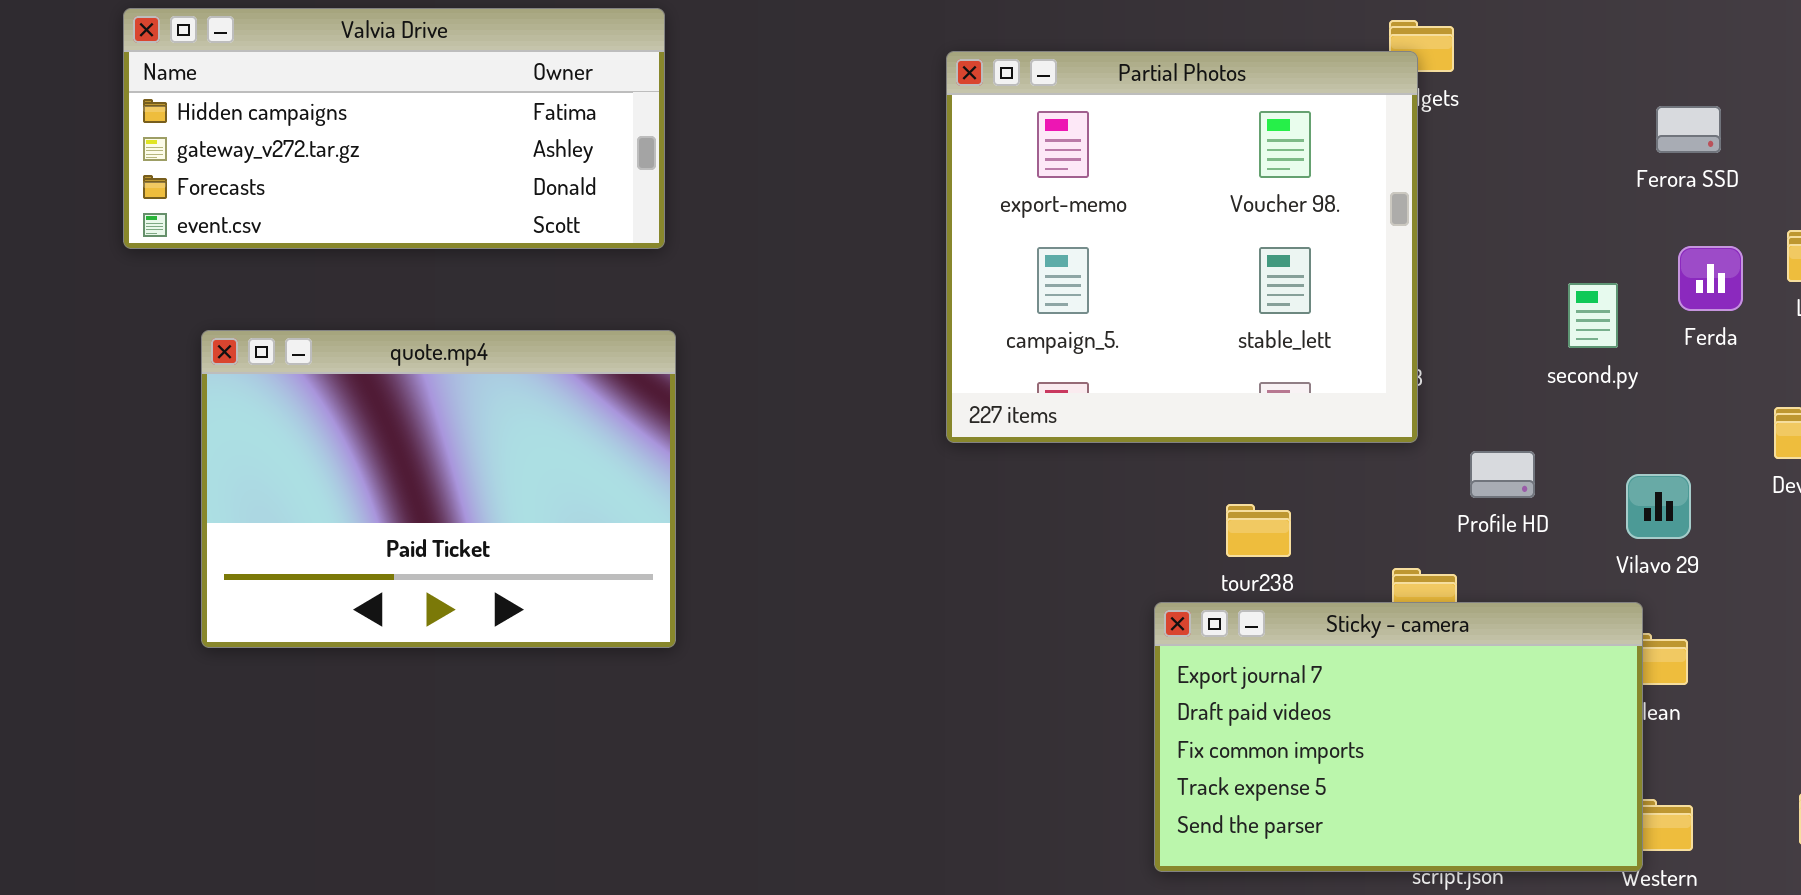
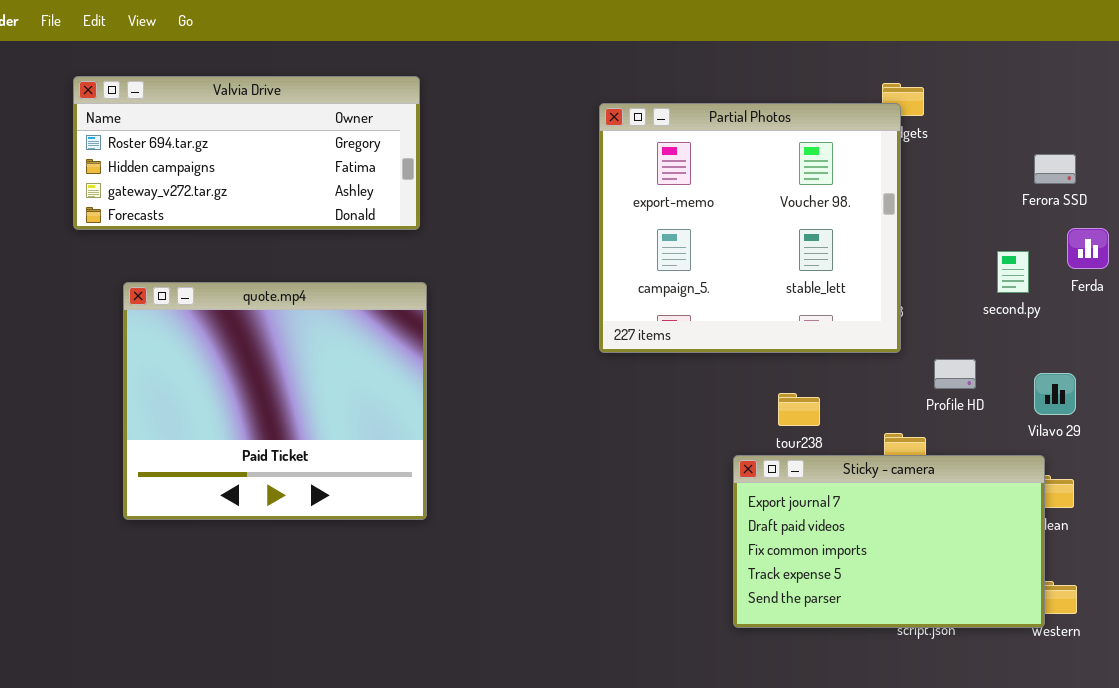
Valvia Drive: [123,8,665,249] -> [73,76,420,230], scrolled up 1 row
Ferora SSD: [1656,106,1721,153] -> [1034,154,1076,184], moved
quote.mp4: [201,330,676,648] -> [123,282,427,520], resized

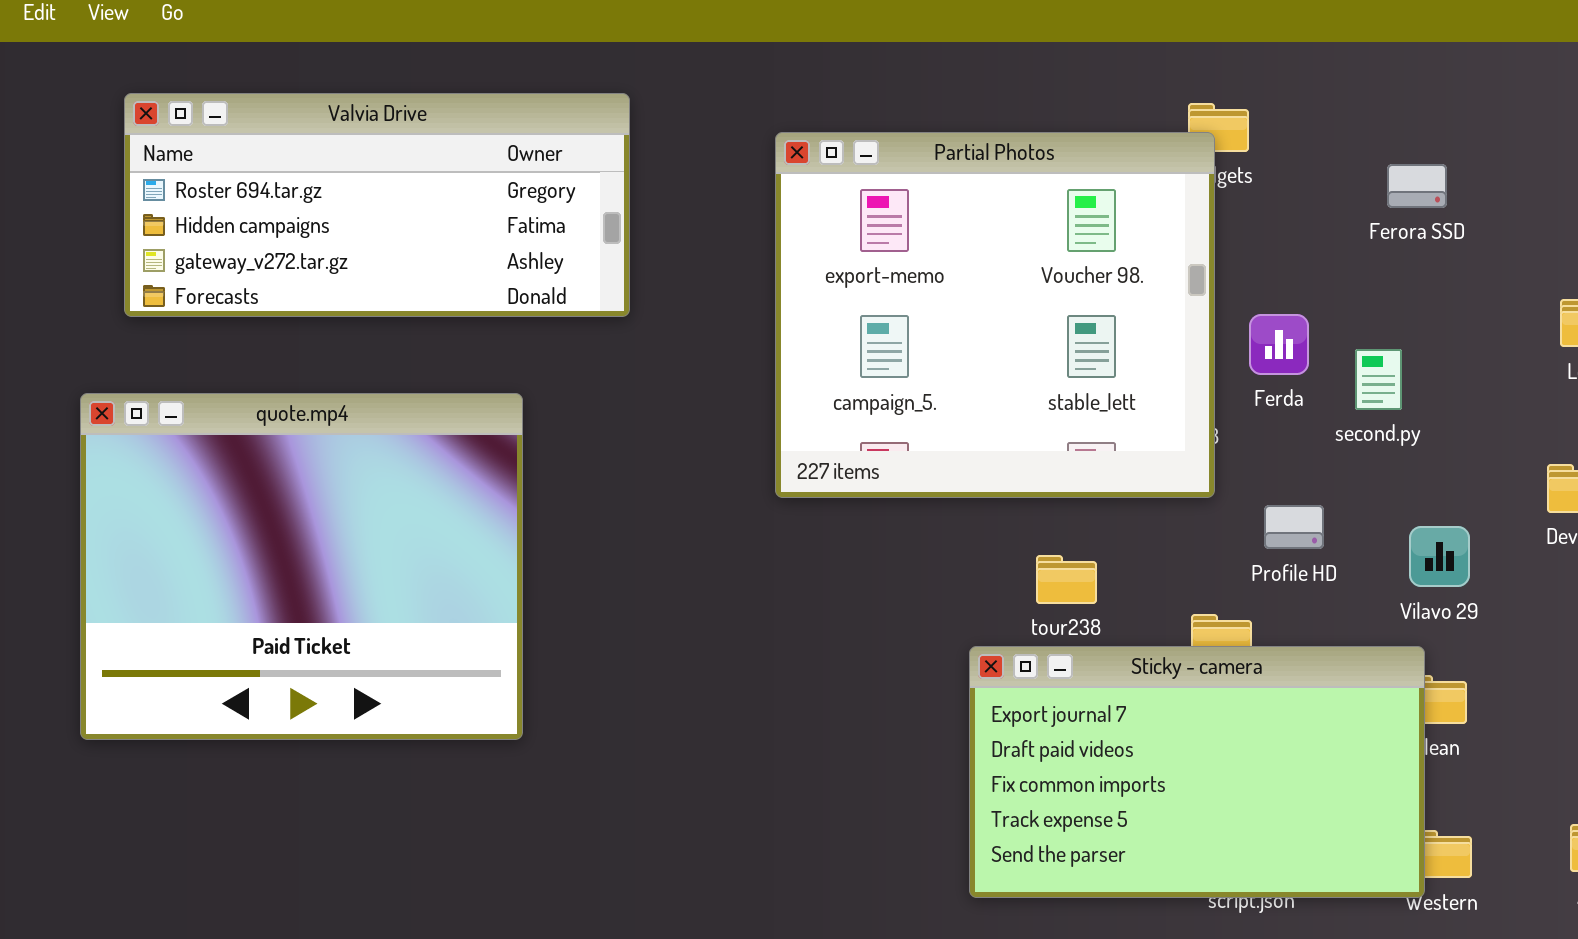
Valvia Drive: [73,76,420,230] -> [124,93,630,317], moved
Ferora SSD: [1034,154,1076,184] -> [1387,164,1447,208], moved
Ferda: [1067,228,1109,269] -> [1249,314,1309,375], moved

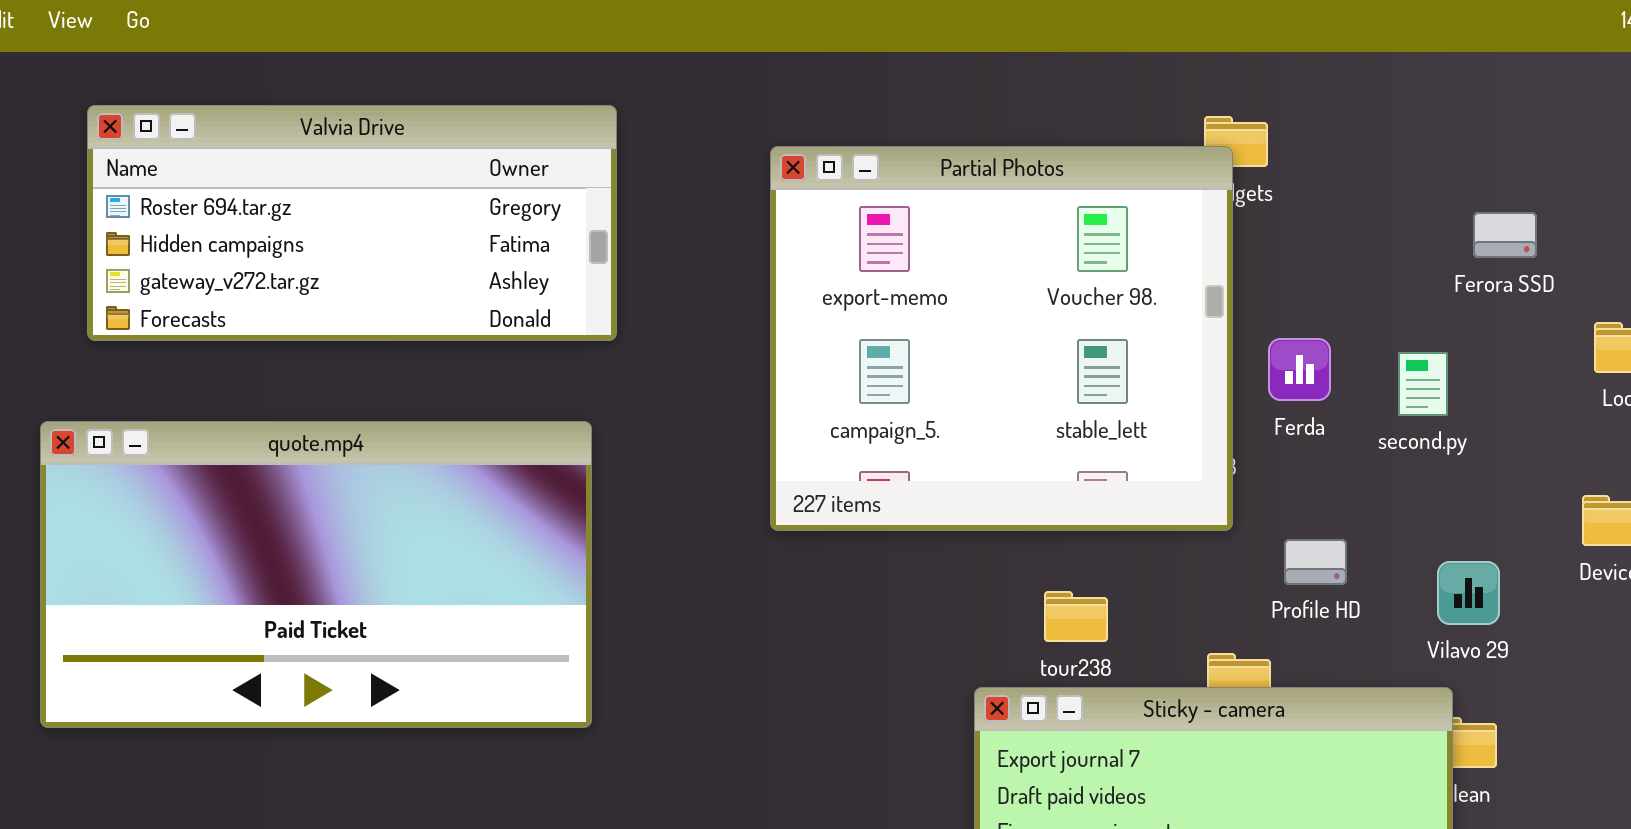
Ferora SSD: [1387,164,1447,208] -> [1473,212,1537,258], moved
second.py: [1355,349,1402,410] -> [1398,352,1448,416], moved
quote.mp4: [80,393,523,740] -> [40,421,592,728], resized

